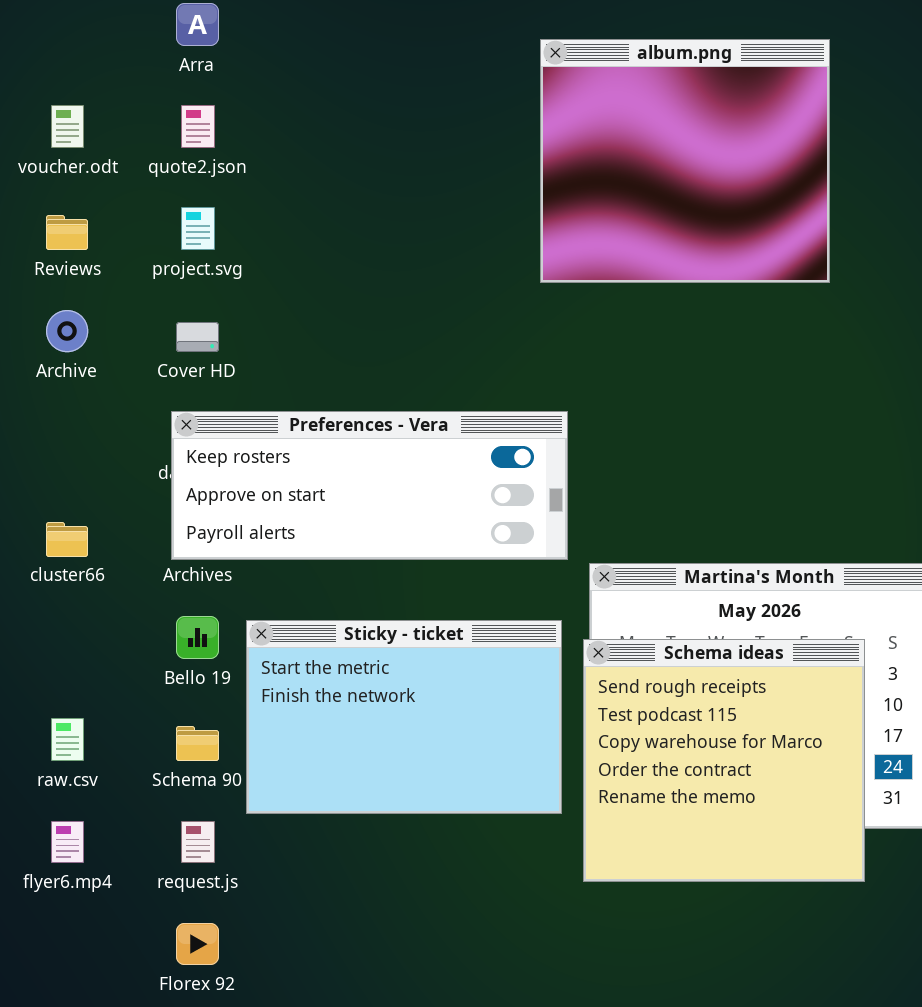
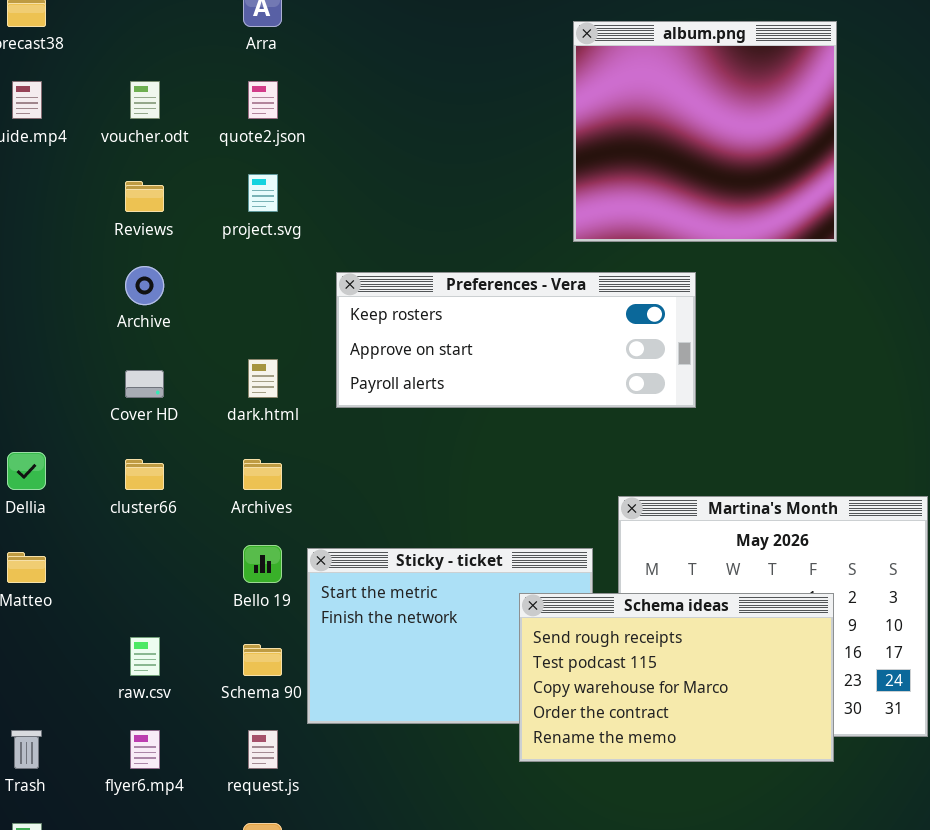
Cover HD: [176,322,219,352] -> [125,370,164,398], moved
Preferences - Vera: [171,411,568,560] -> [336,272,696,408], moved
Schema ideas: [583,639,865,882] -> [519,593,834,762], moved, resized

